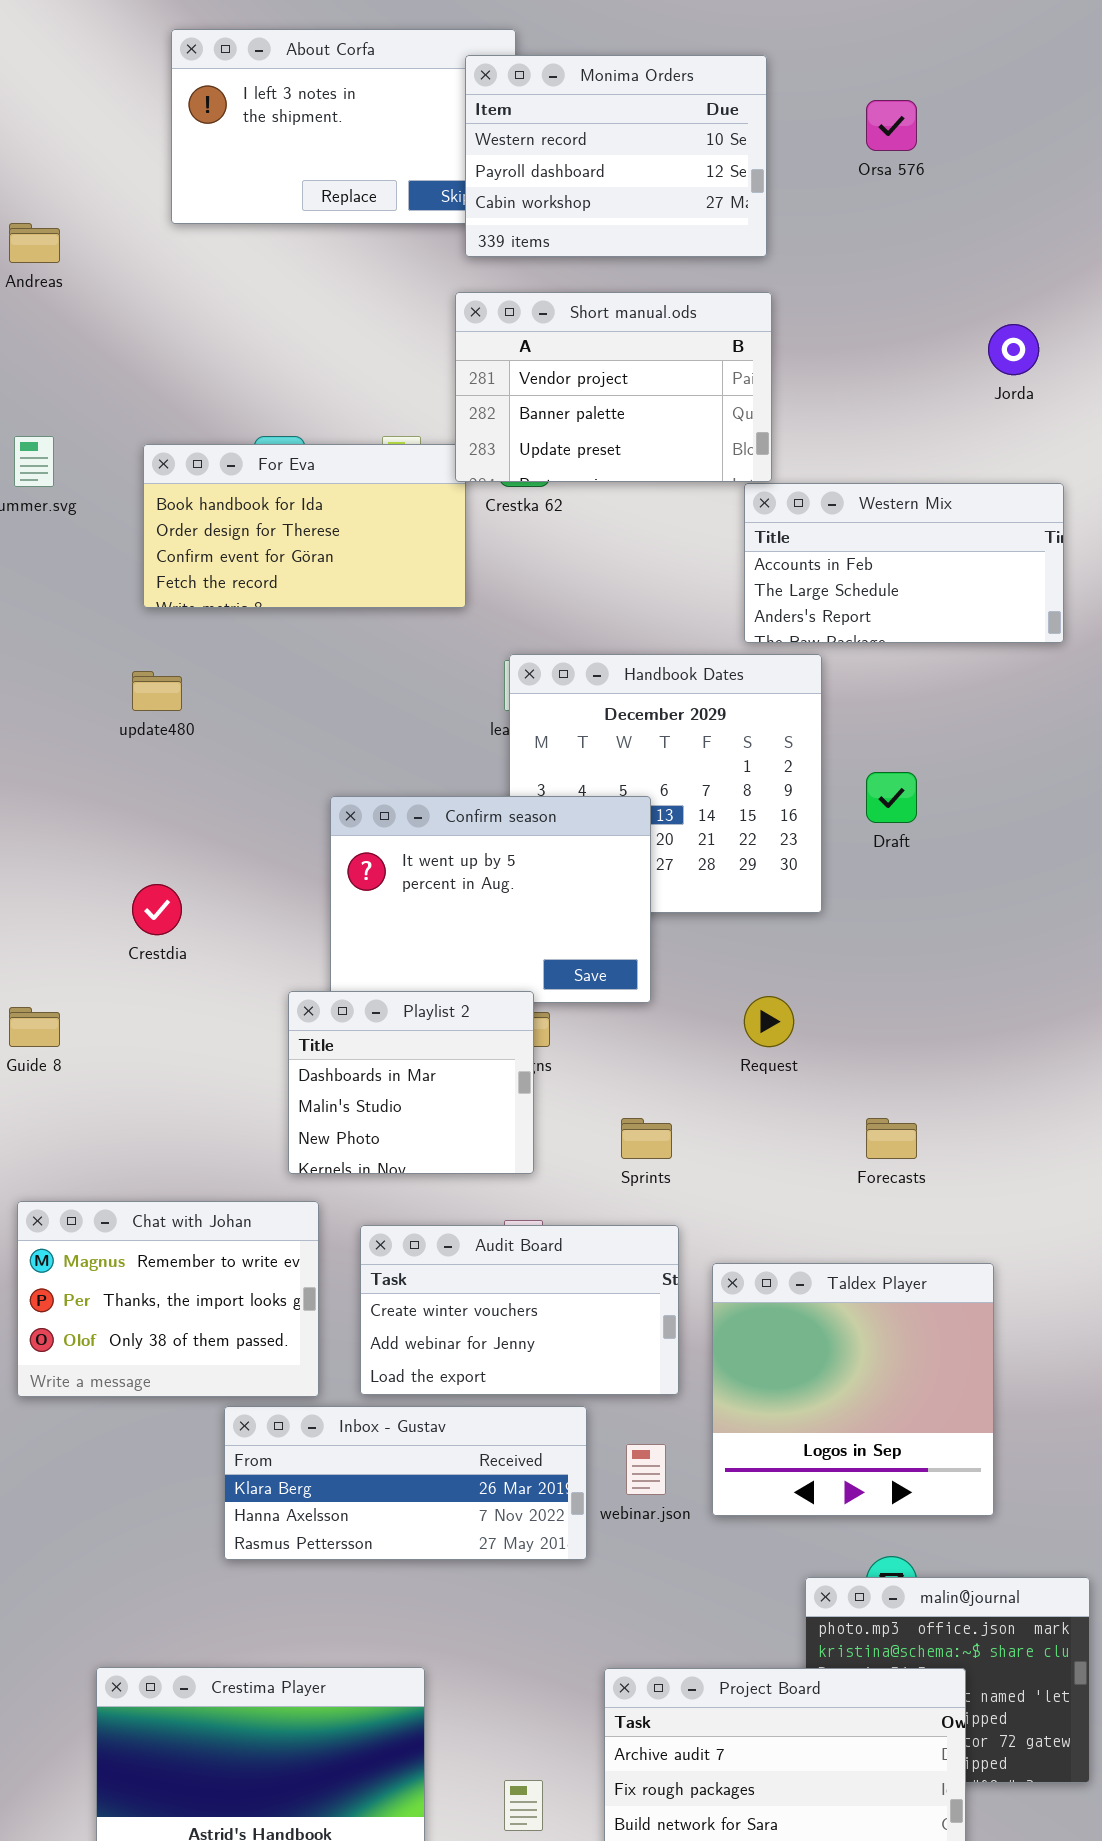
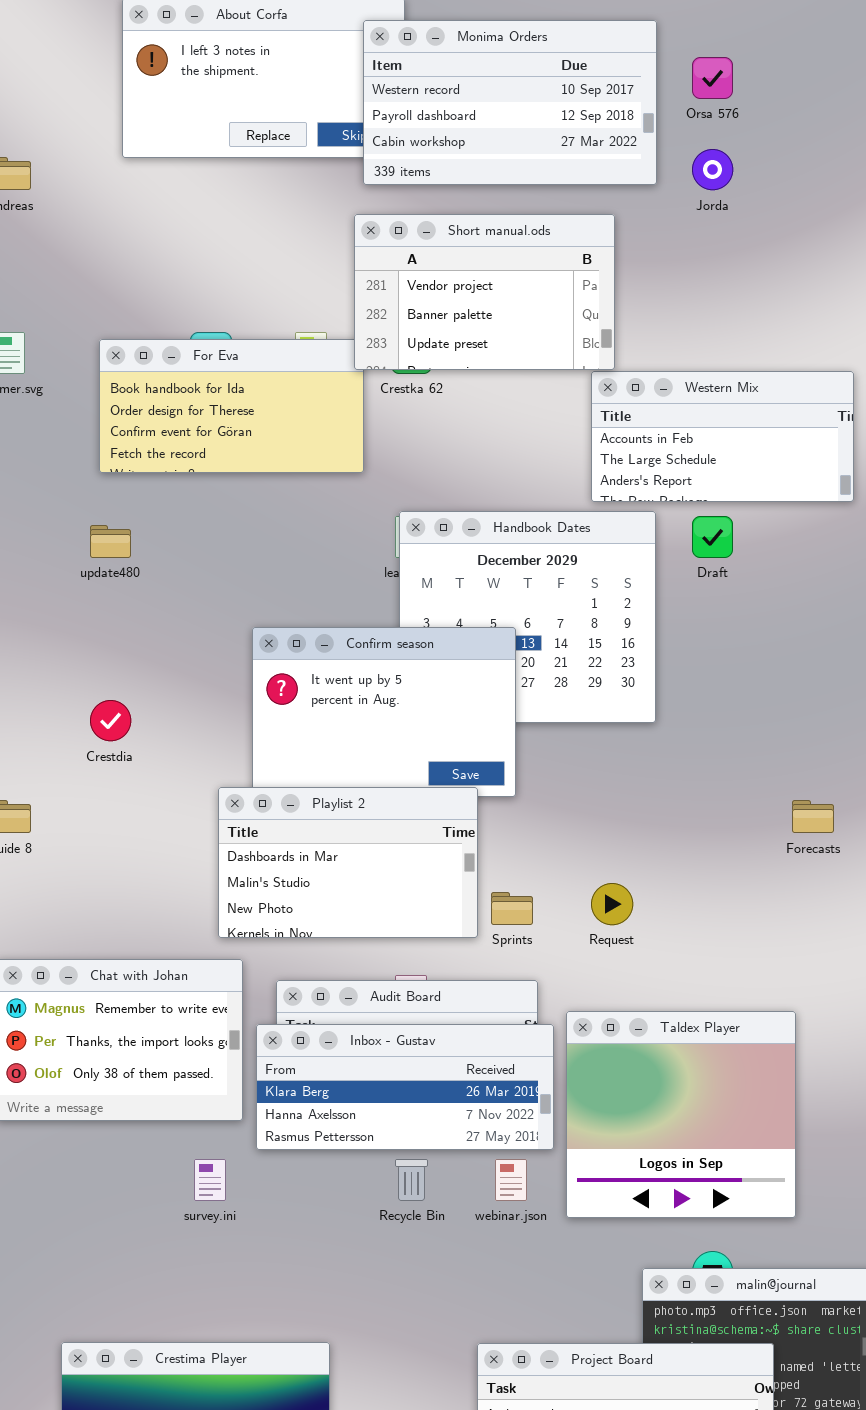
Monima Orders: [465,55,767,257] -> [363,20,657,185], resized
Jorda: [988,324,1039,375] -> [692,149,733,190], moved
Draft: [866,772,917,823] -> [692,516,733,558], moved
Playlist 2: [288,991,534,1174] -> [218,787,478,938], resized
Request: [744,996,794,1047] -> [591,883,633,925], moved
Forecasts: [866,1118,917,1159] -> [792,800,834,833], moved
Inbox - Gustav: [224,1406,587,1560] -> [256,1024,554,1150], moved

